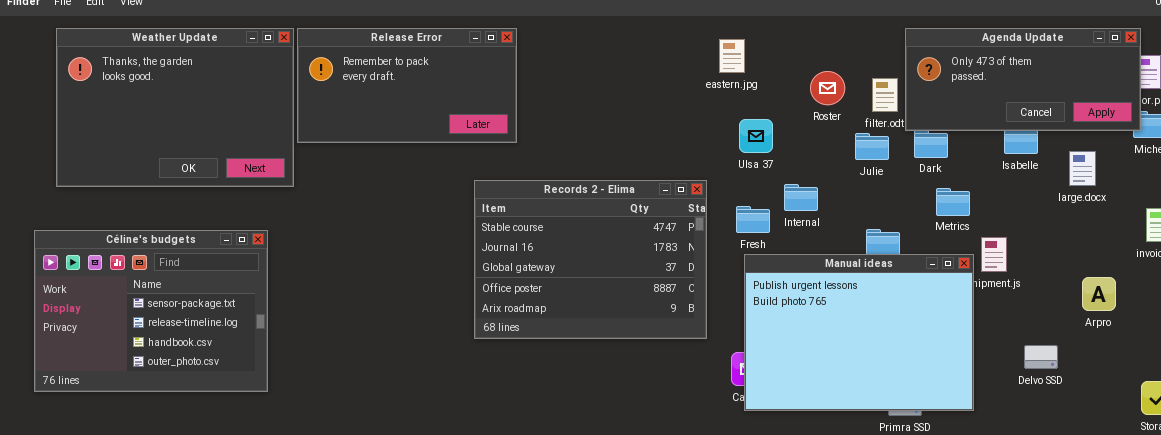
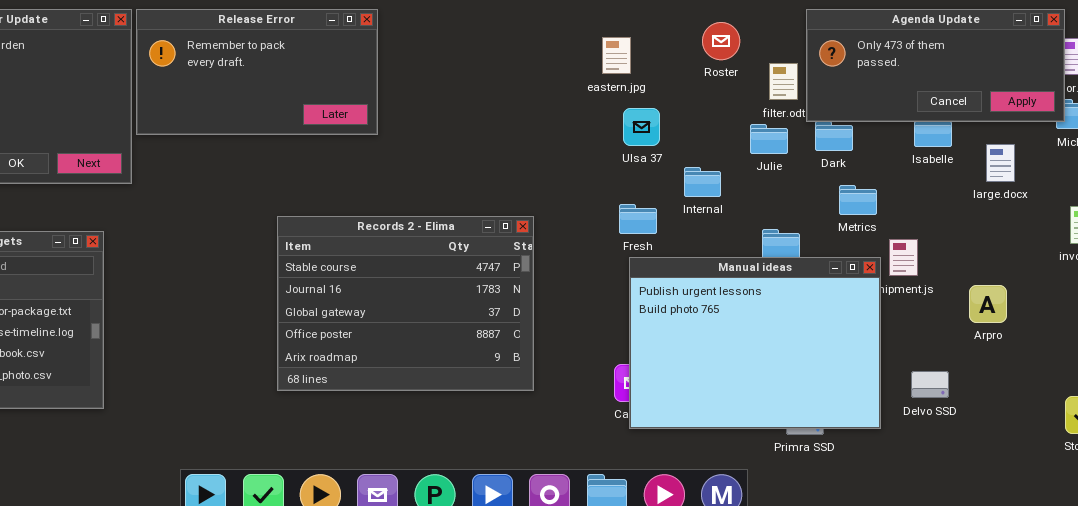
eastern.jpg: [719,39,745,73] -> [602,37,631,74], moved
Roster: [810,71,845,105] -> [702,22,740,60], moved
Records 2 - Elima: [474,180,707,339] -> [277,216,534,391], moved
Internal: [784,184,818,211] -> [684,167,721,197], moved
Arpro: [1082,277,1116,311] -> [969,285,1007,323], moved
Delvo SSD: [1024,345,1058,369] -> [911,371,949,398], moved

